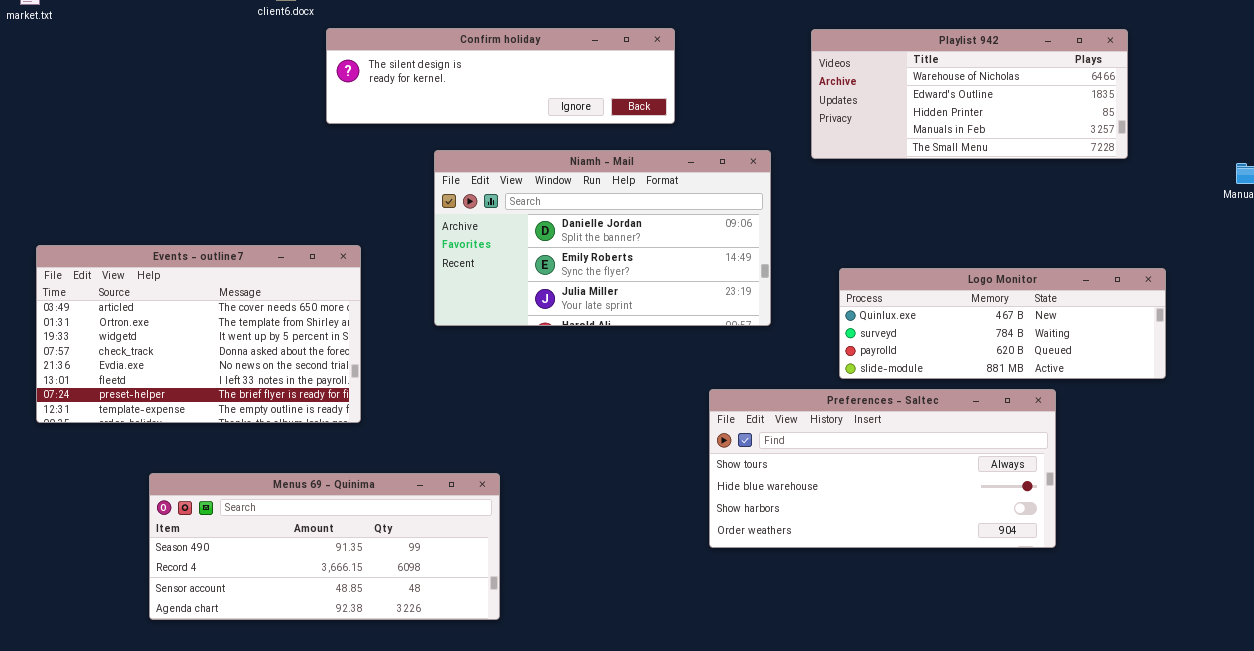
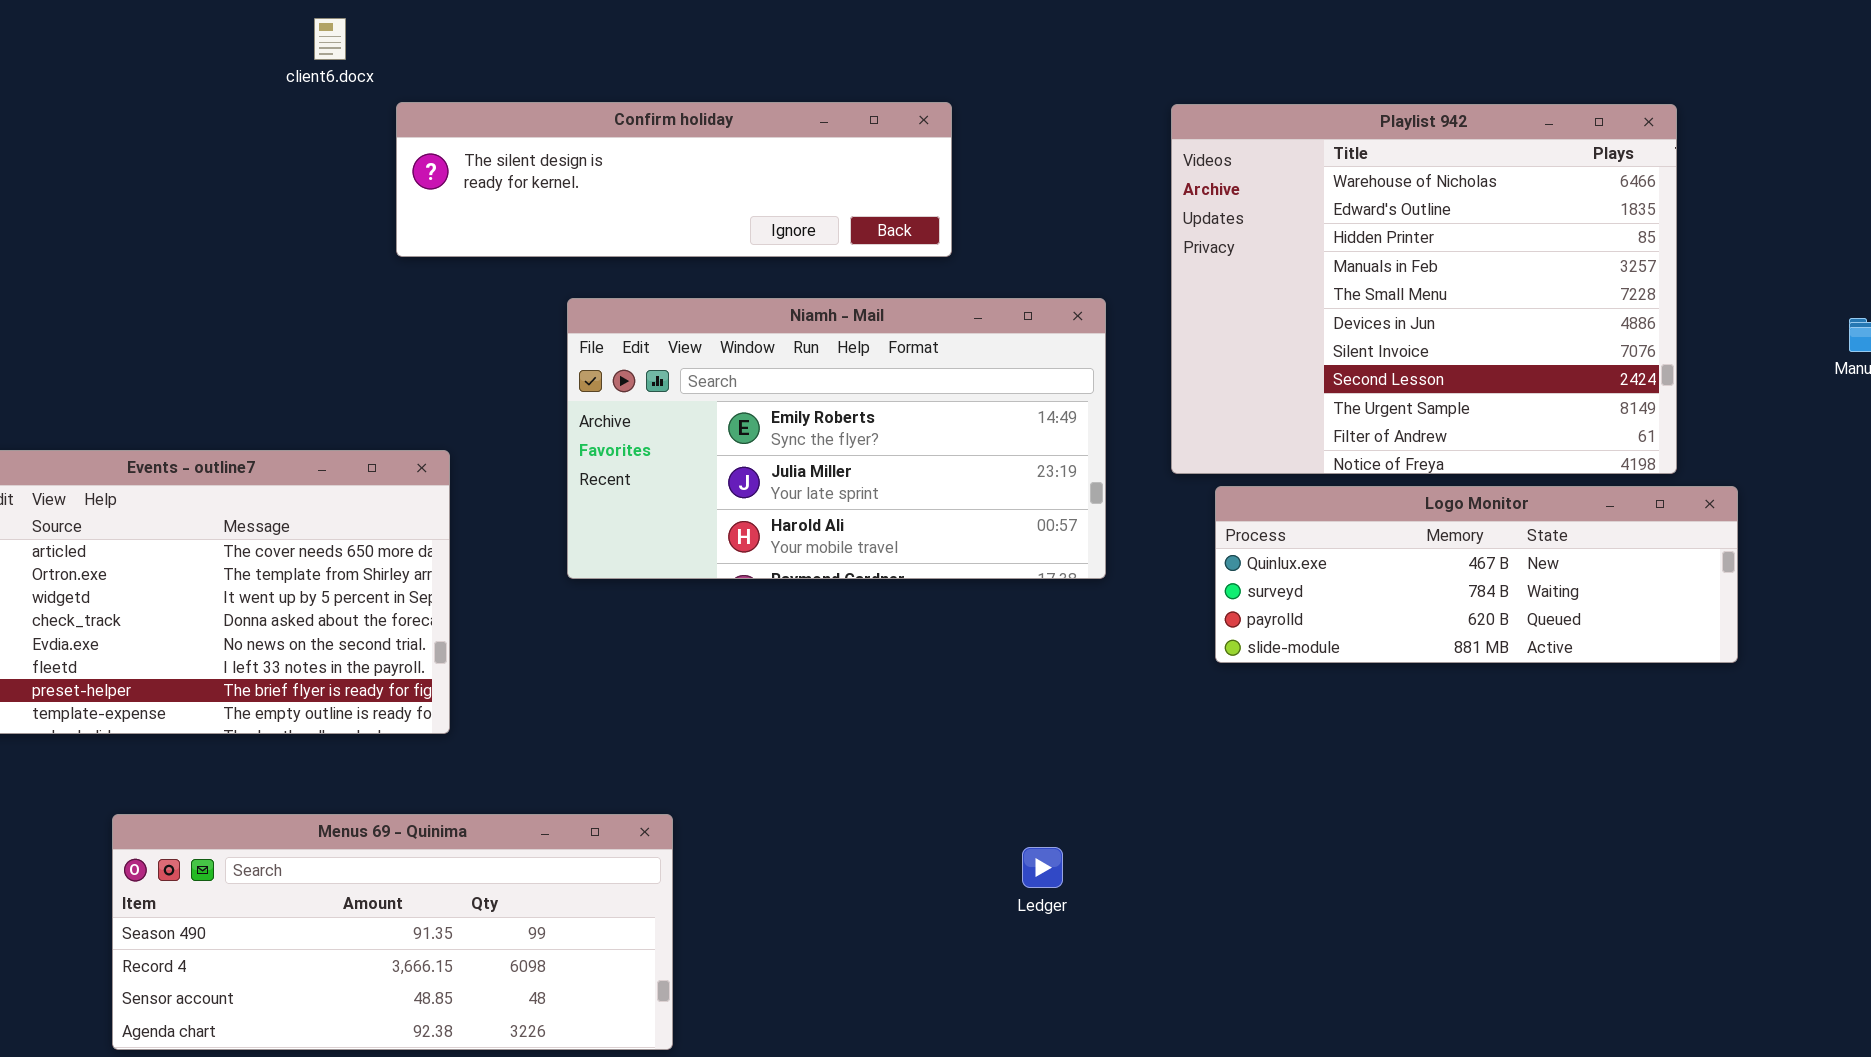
Playlist 942: [811,29,1128,159] -> [1171,104,1677,474], resized
Niamh - Mail: [434,150,771,326] -> [567,298,1106,579], scrolled down 1 row
Preferences - Saltec: [709,389,1056,548] -> none, closed

